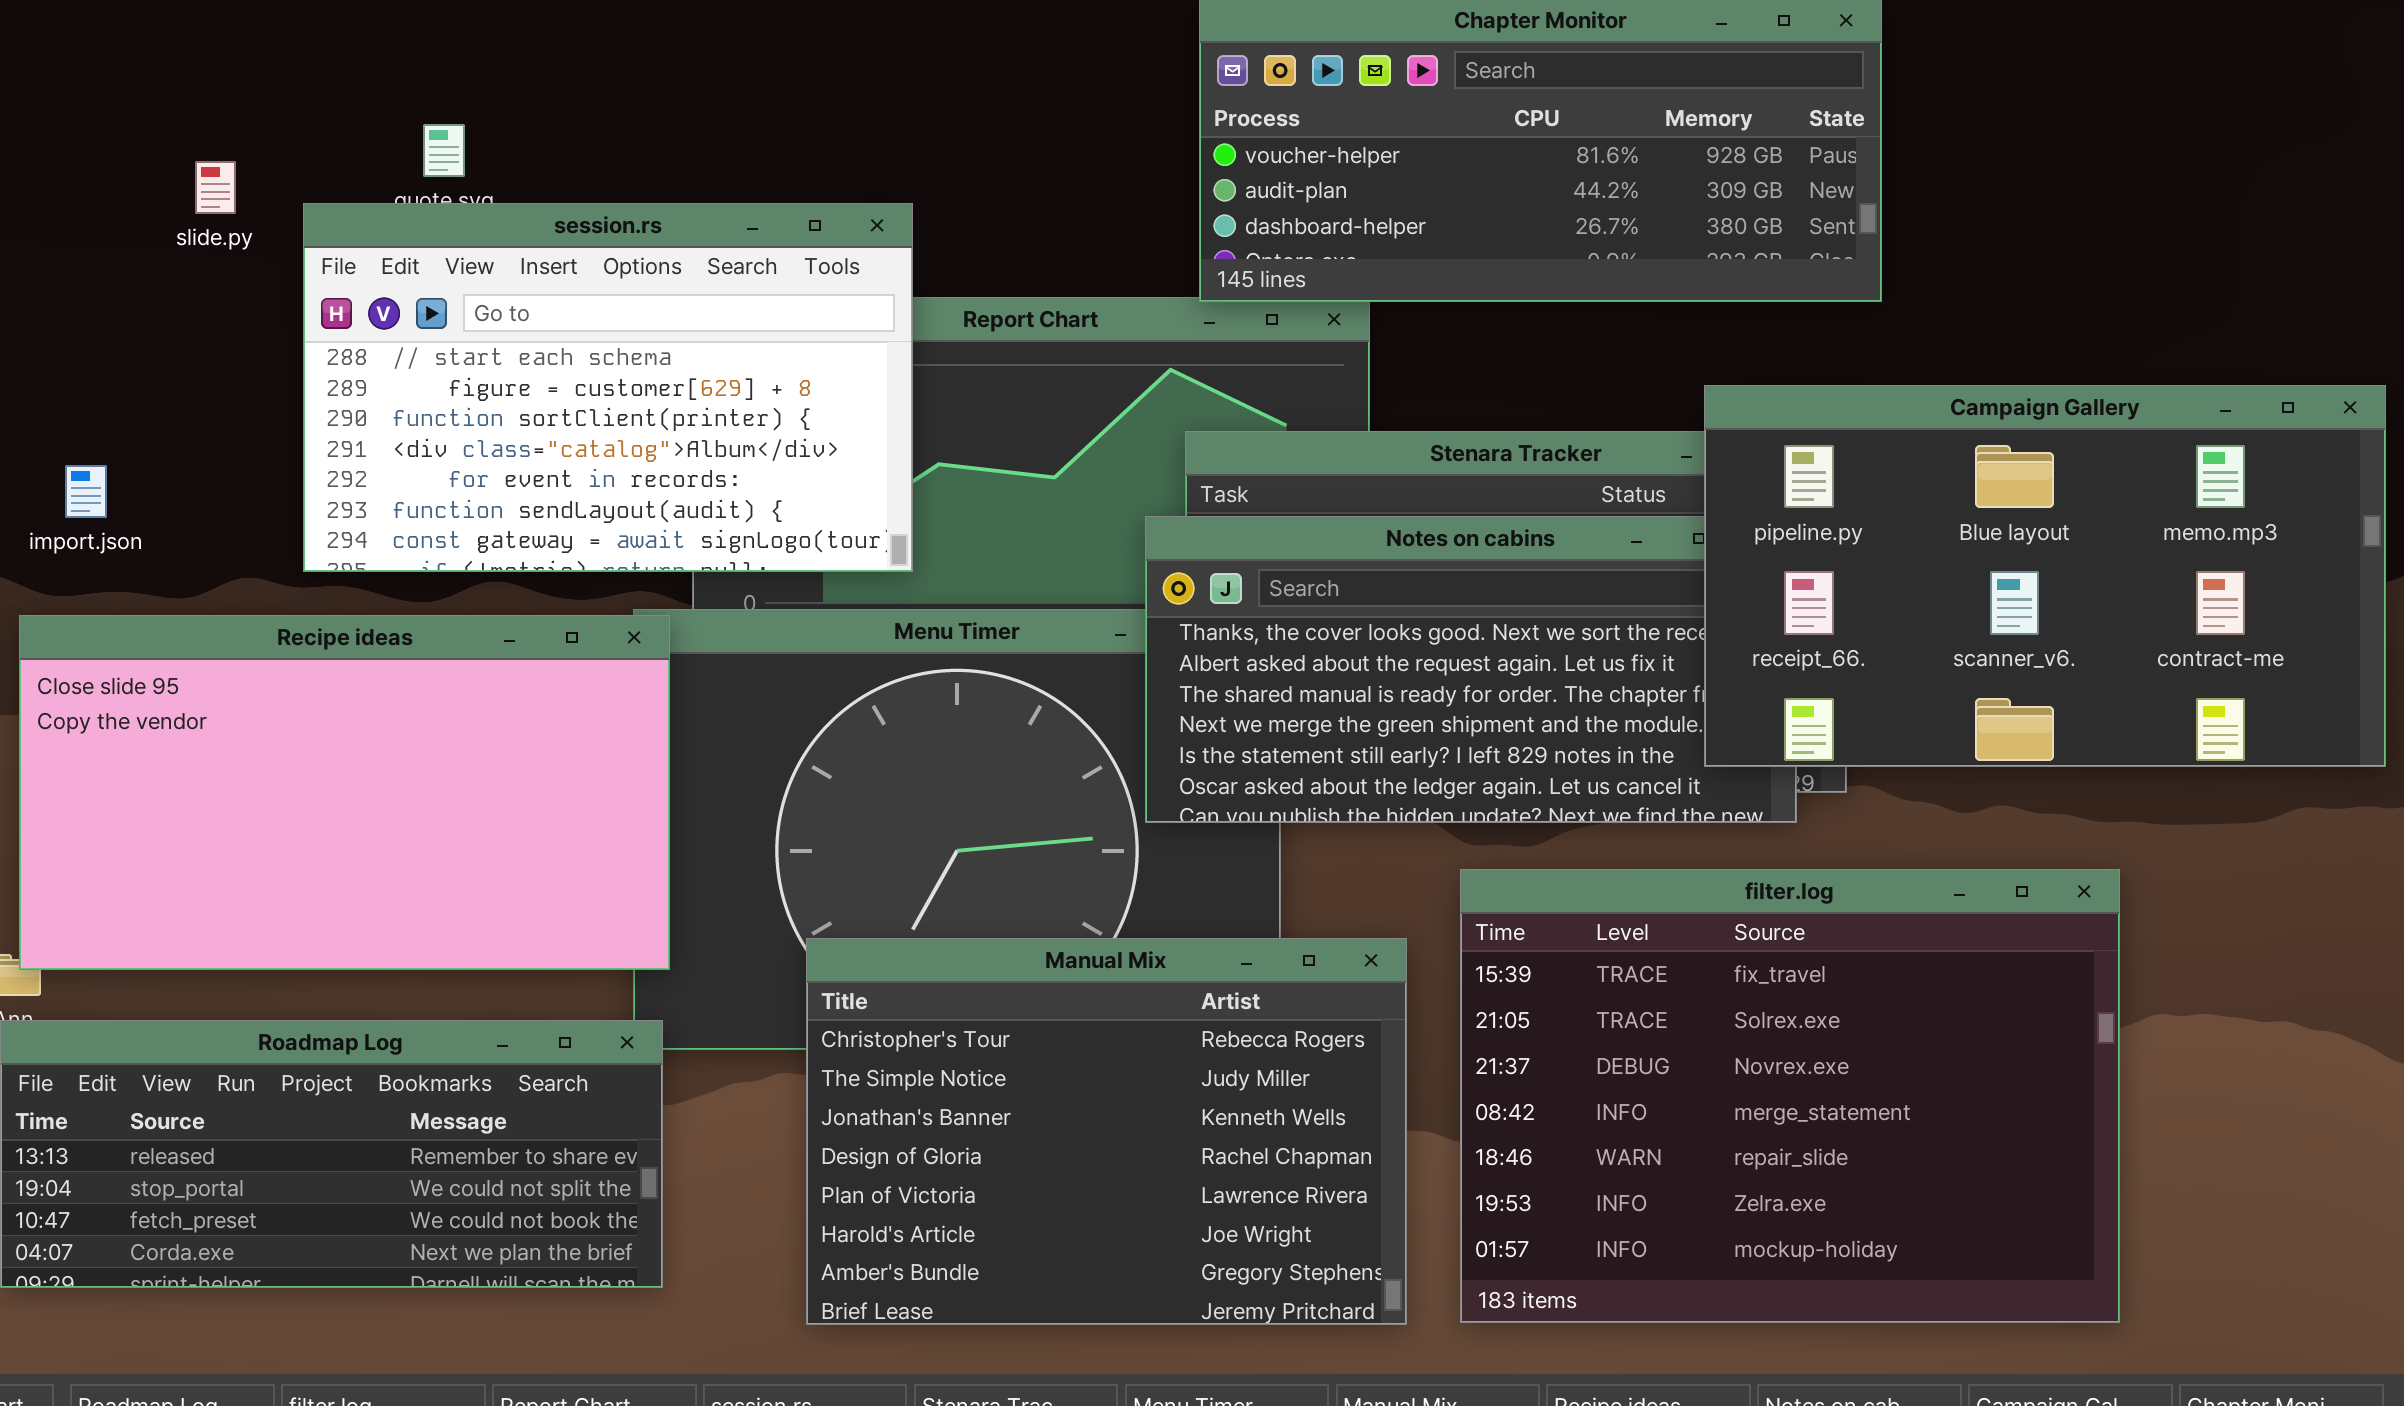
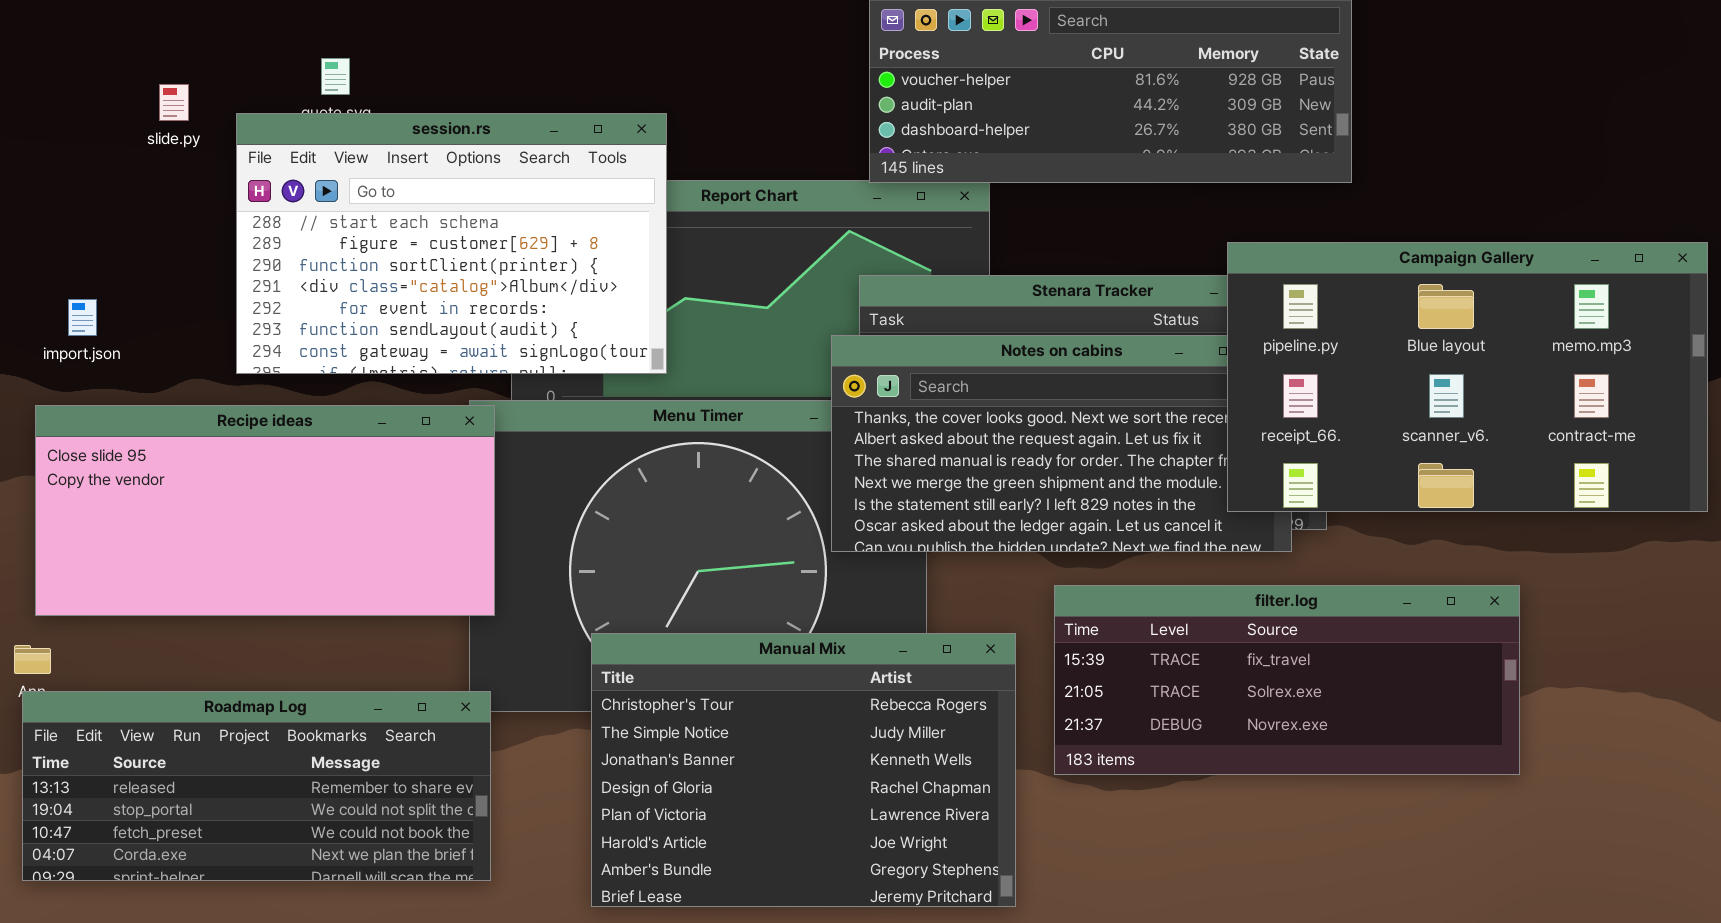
Recipe ideas: [19,615,670,970] -> [35,405,495,616], resized
filter.log: [1460,869,2120,1323] -> [1054,585,1520,775], resized

